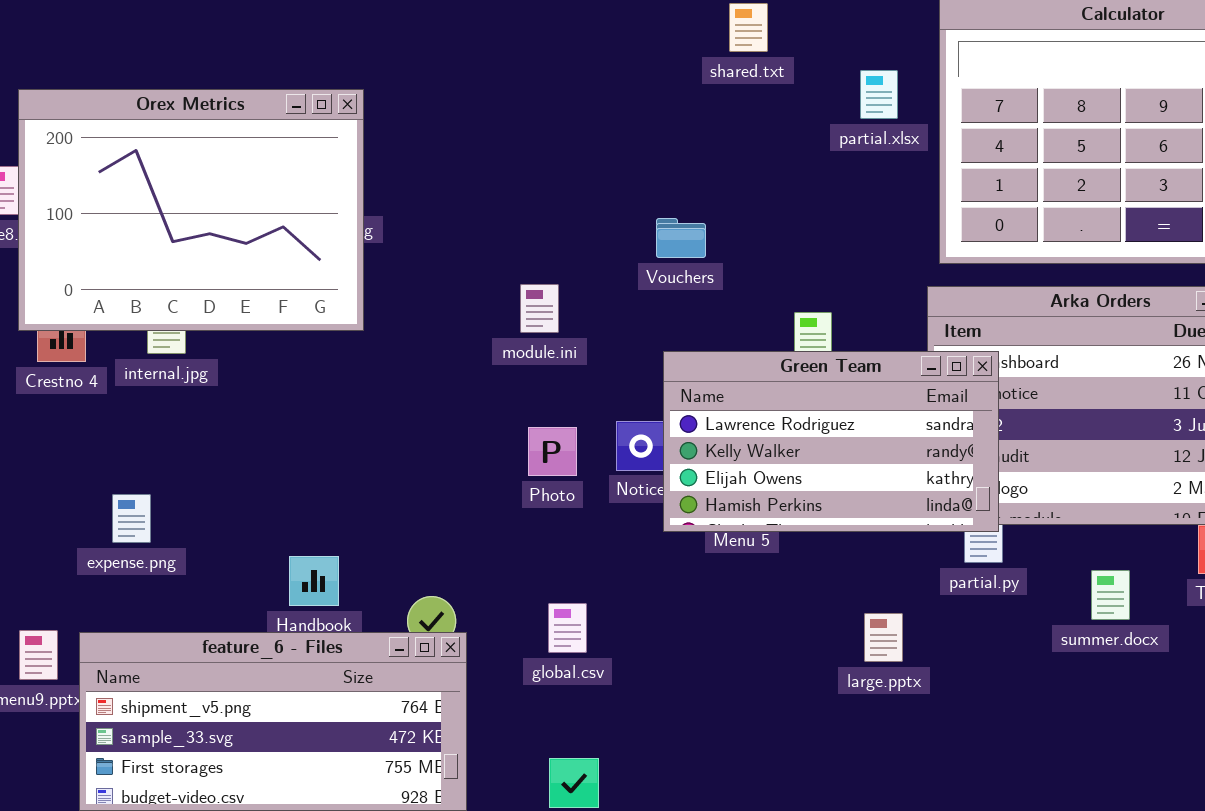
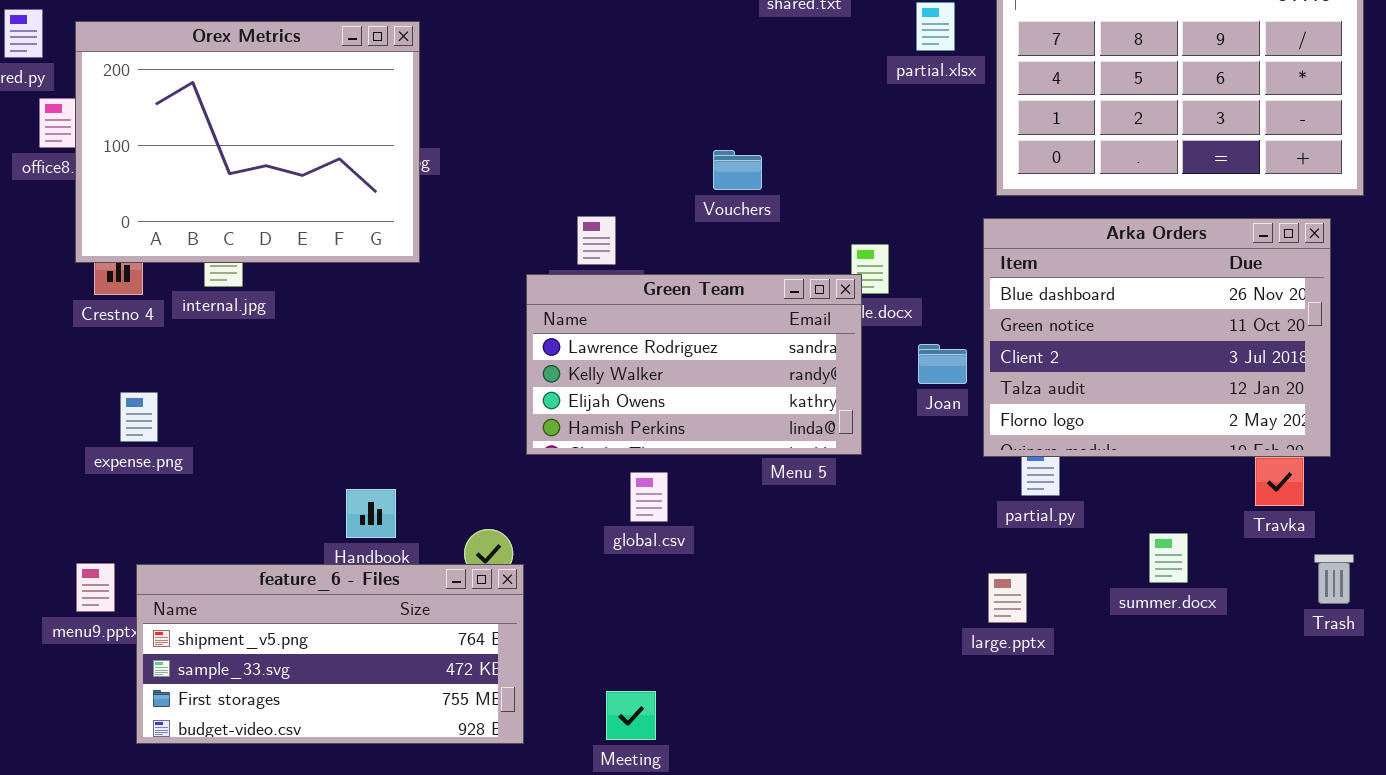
Green Team: [663,351,999,532] -> [526,274,862,455], moved
expense.png: [112,494,151,543] -> [120,392,158,442], moved
summer.docx: [1091,570,1130,620] -> [1149,533,1188,583], moved
global.csv: [548,603,587,653] -> [630,472,668,522], moved
large.pptx: [864,613,903,662] -> [988,573,1027,623], moved

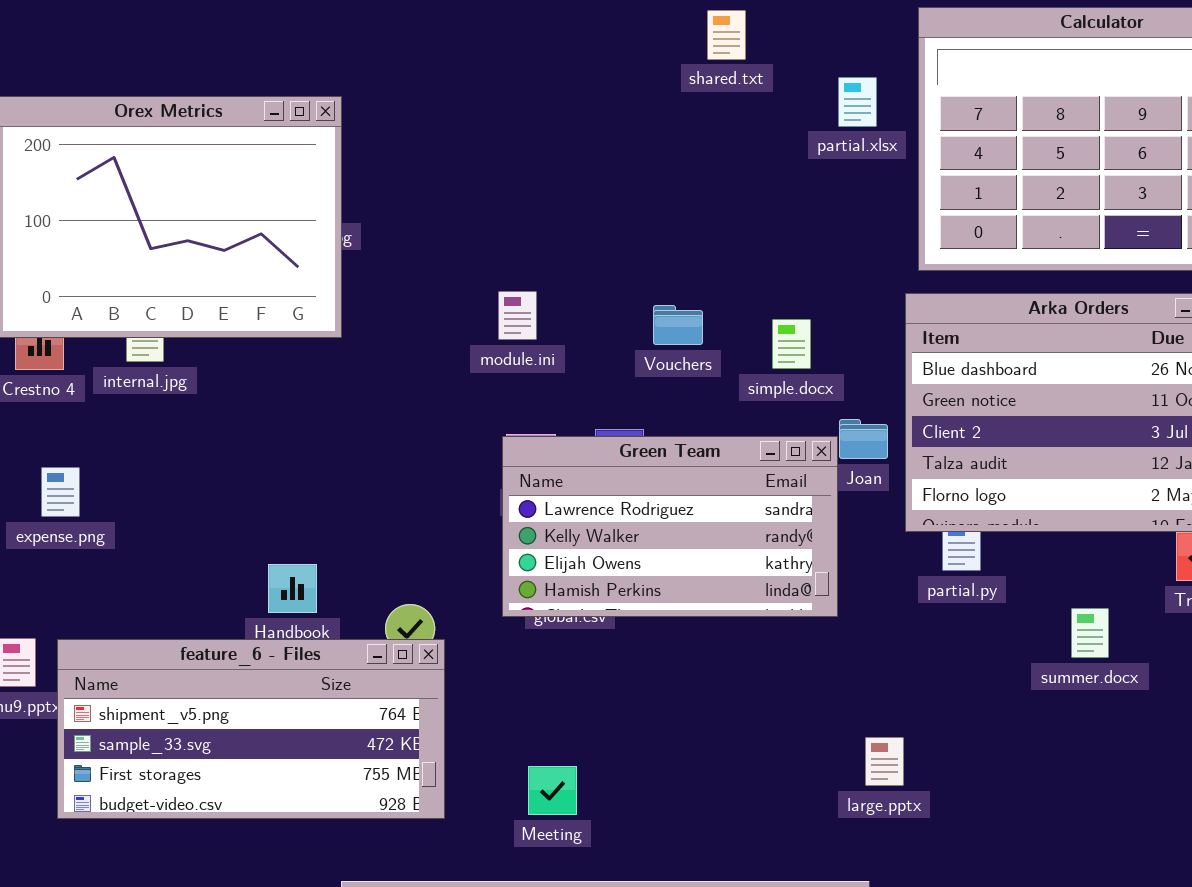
Vouchers: [713,150,762,190] -> [653,305,703,345], moved
Green Team: [526,274,862,455] -> [502,436,838,617], moved
large.pptx: [988,573,1027,623] -> [865,737,904,786], moved

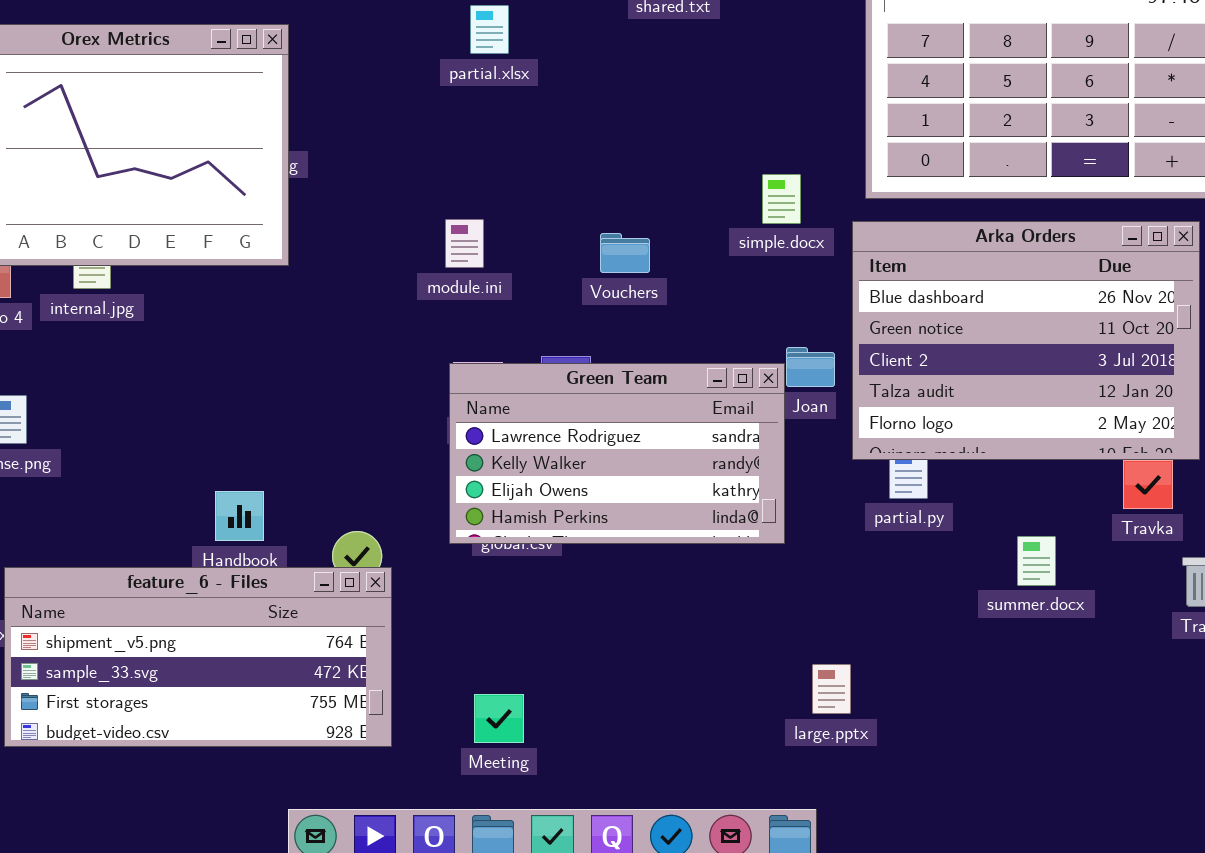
partial.xlsx: [838,77,877,127] -> [470,5,509,54], moved
simple.docx: [772,319,811,369] -> [762,174,801,224], moved

